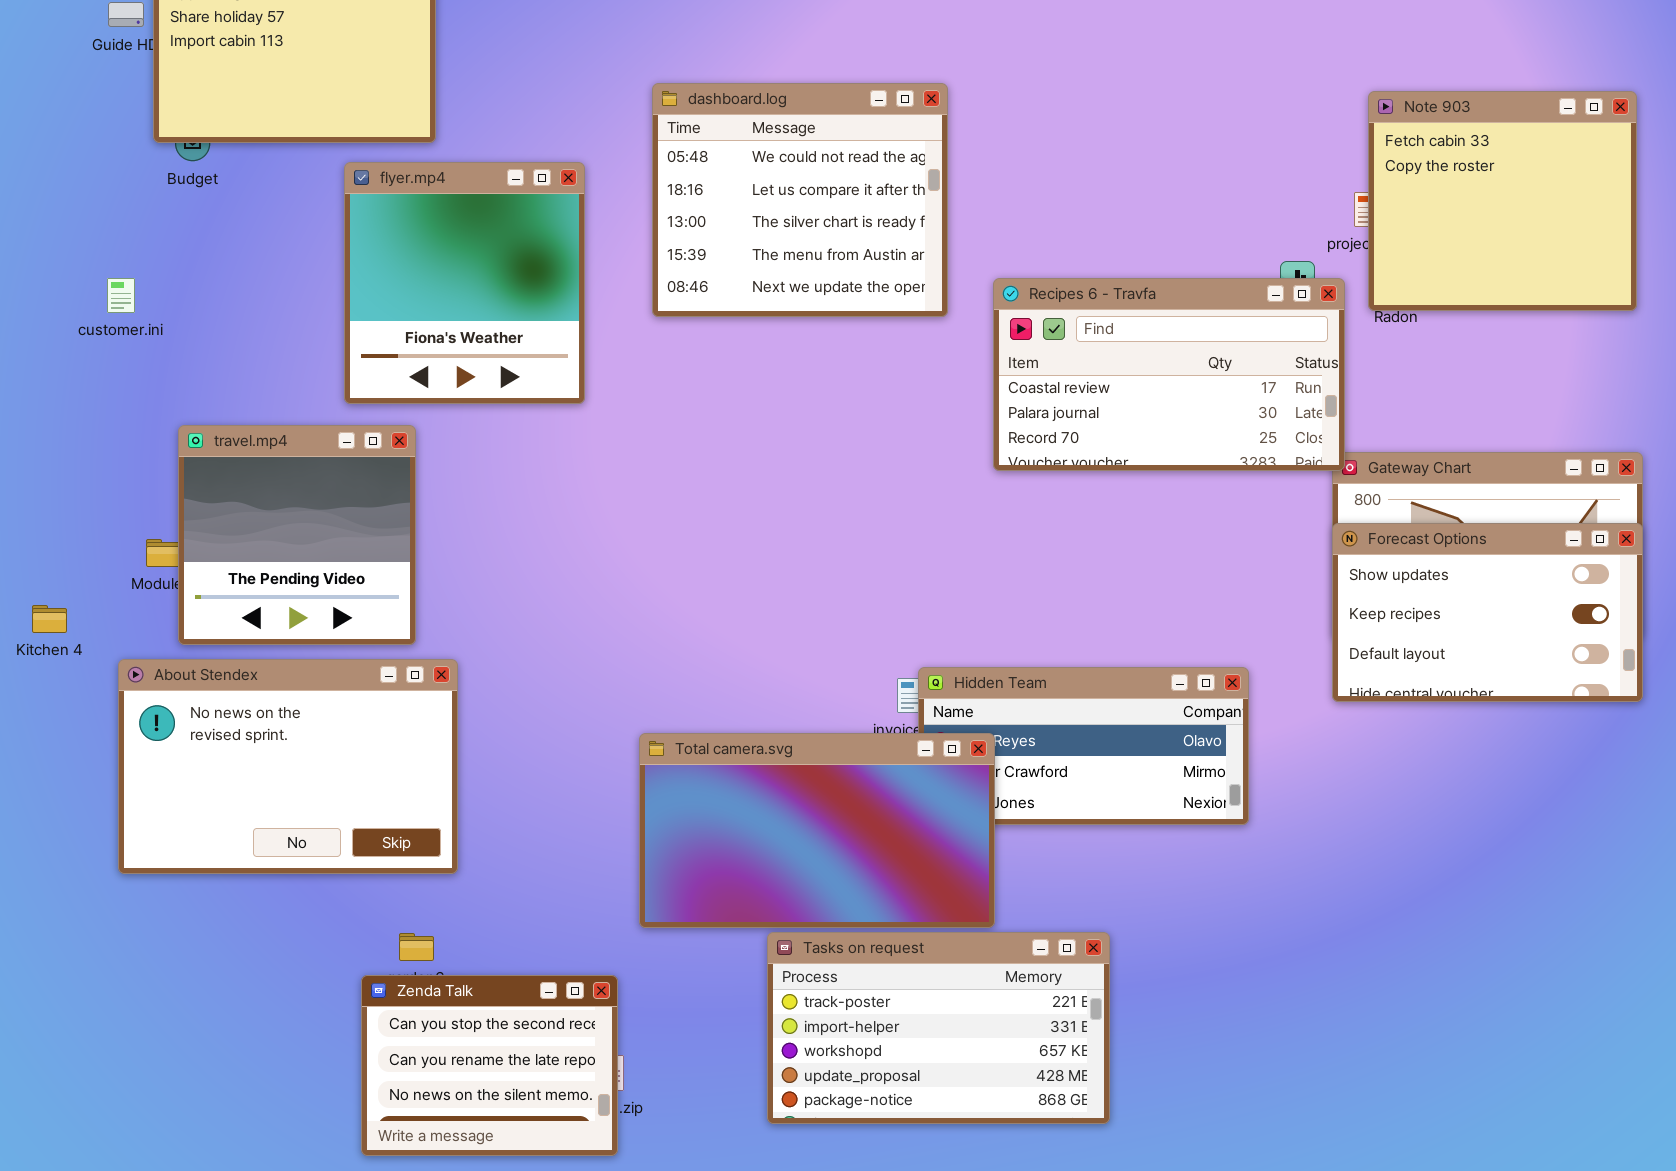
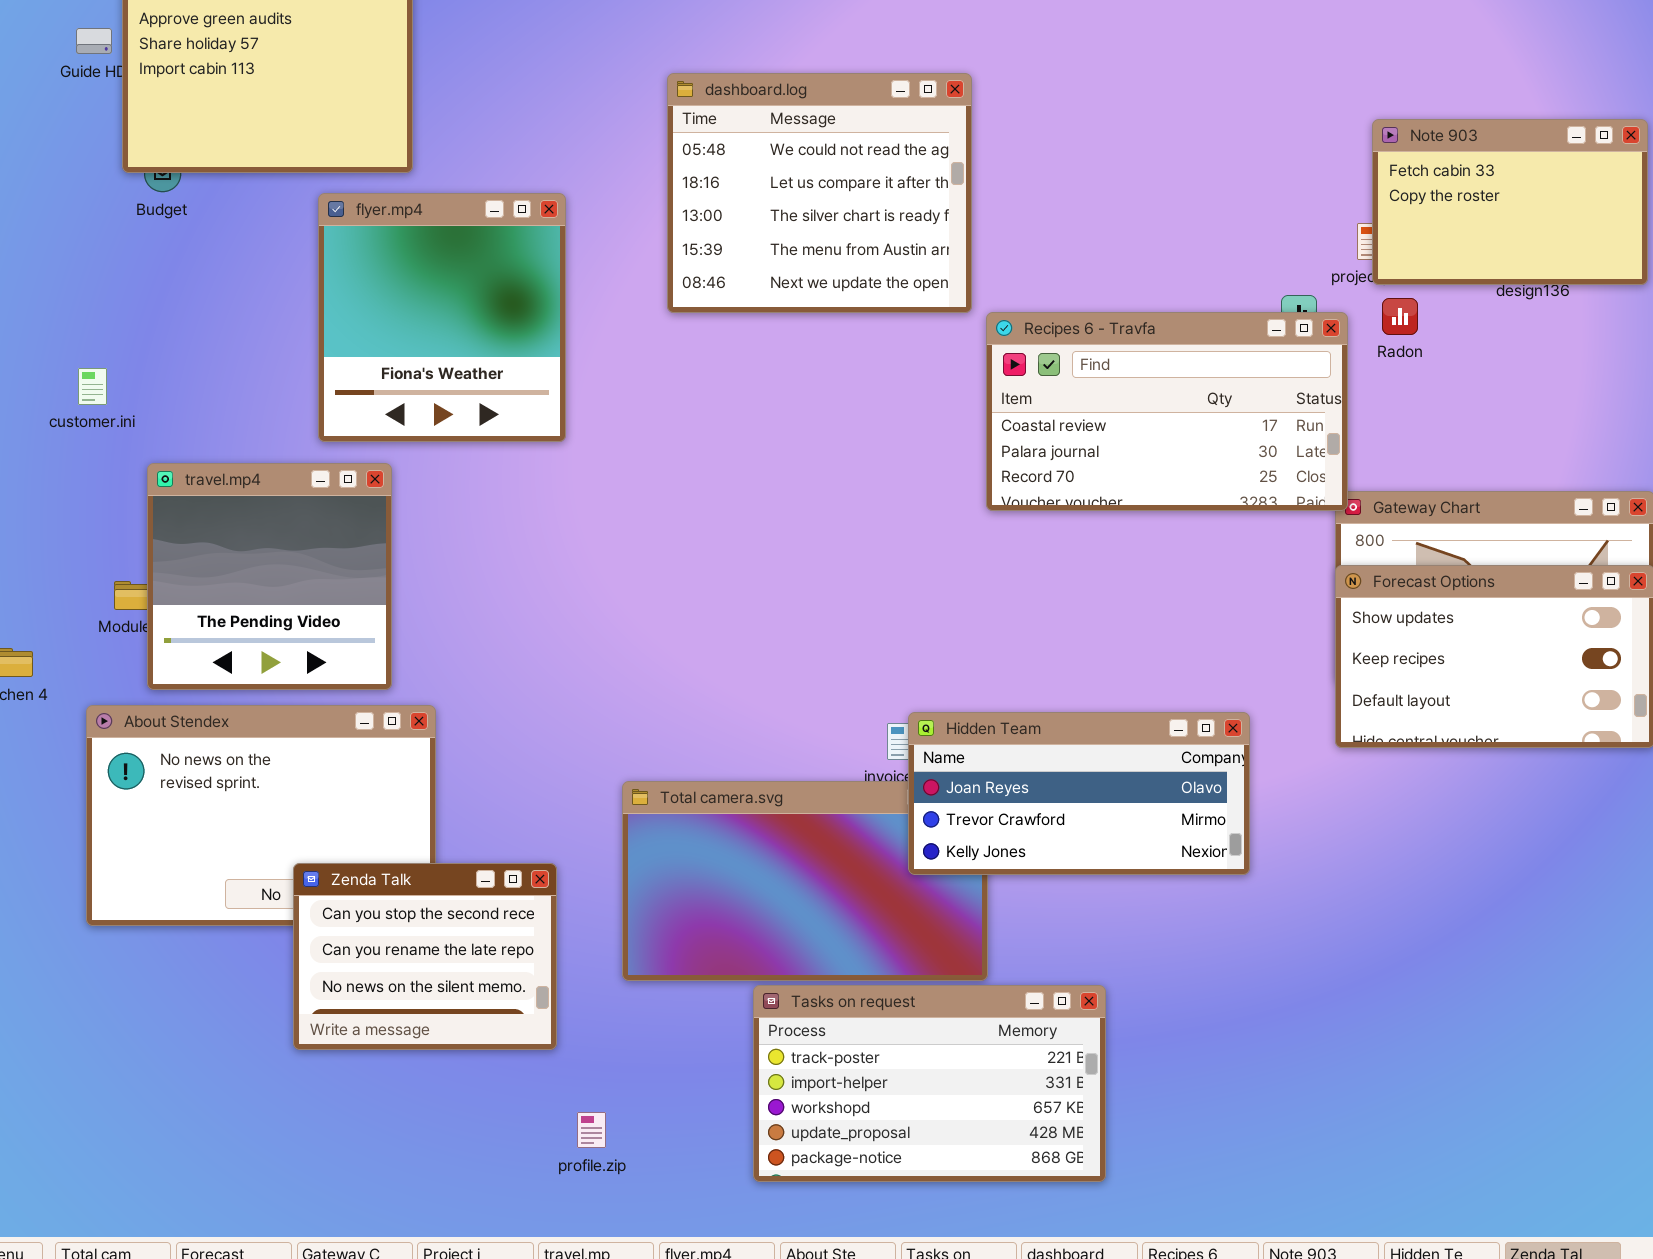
dashboard.log: [652,83,948,317] -> [667,73,972,313], moved
Note 903: [1368,91,1637,311] -> [1372,119,1648,285], resized
customer.ini: [107,278,135,313] -> [78,368,107,405], moved
Hidden Team: [918,667,1249,825] -> [908,712,1250,875], raised
Zenda Talk: [361,975,618,1156] -> [293,863,557,1050], moved

